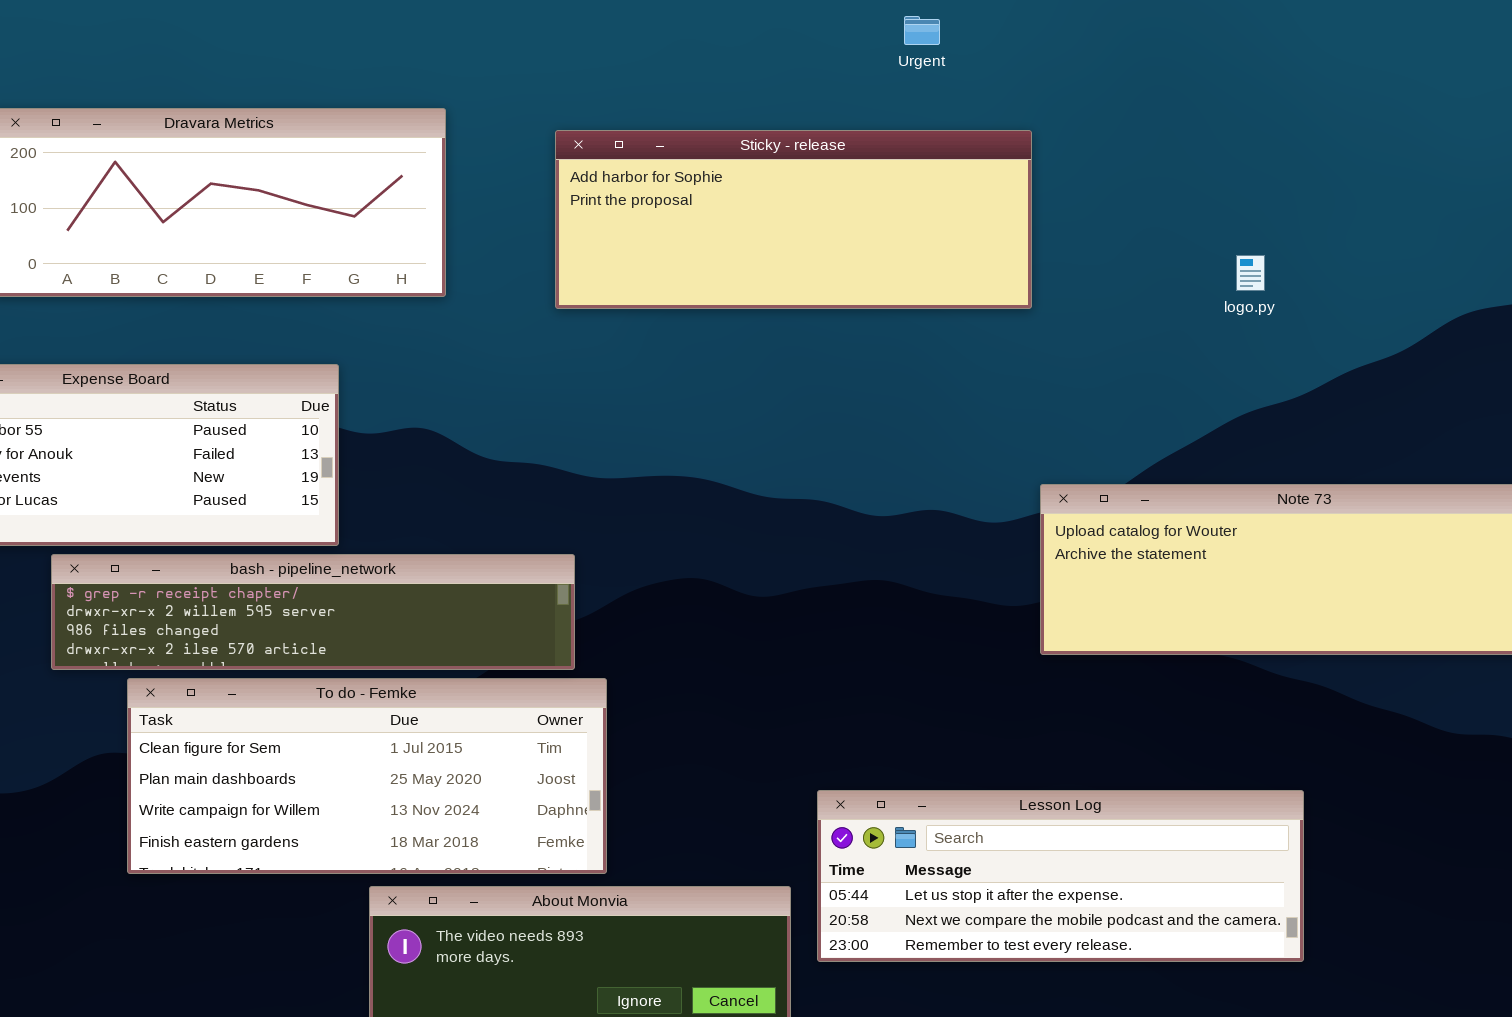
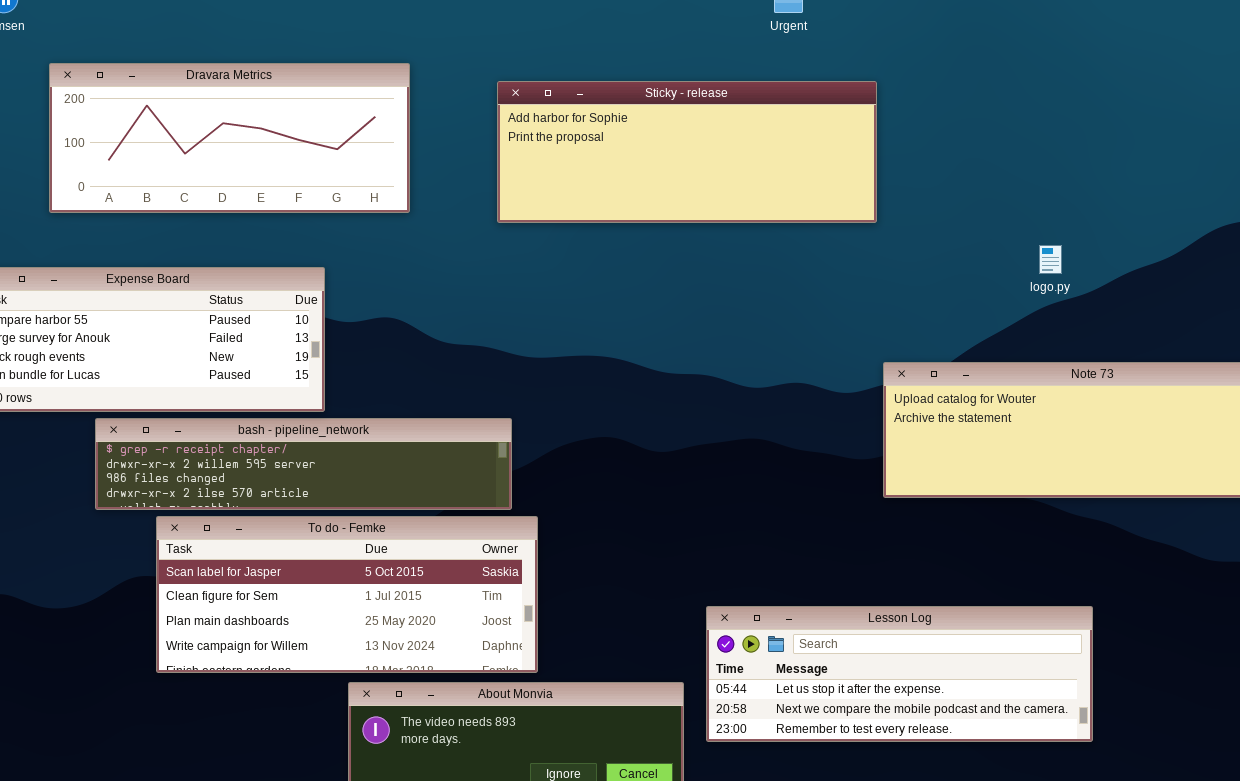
logo.py: [1236,255,1265,291] -> [1039,245,1062,274], moved
To do - Femke: [127,678,607,874] -> [156,516,538,673], scrolled up 1 row

